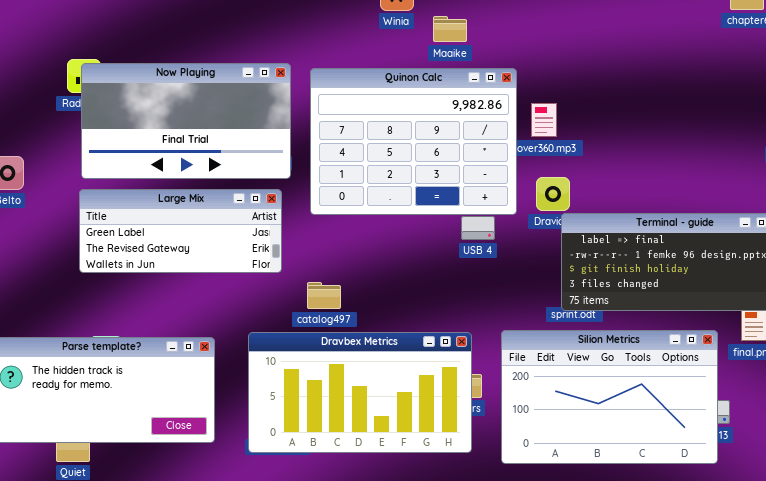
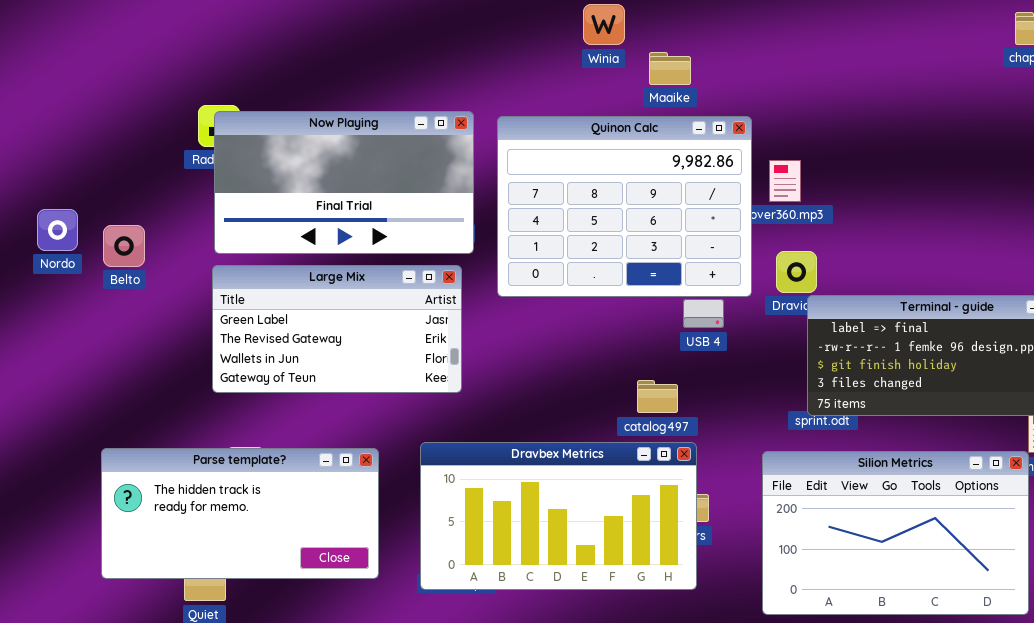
Large Mix: [79,189,282,273] -> [212,265,462,393], resized
catalog497: [307,282,341,309] -> [637,380,678,413], moved
Silion Metrics: [501,330,718,464] -> [762,451,1029,615], moved

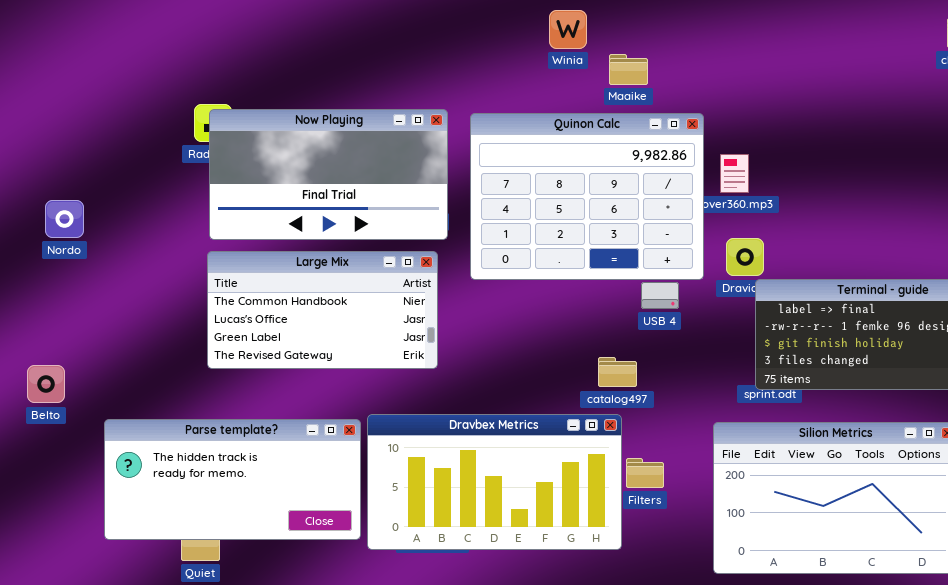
Belto: [103,225,145,267] -> [27,365,65,403], moved
Large Mix: [212,265,462,393] -> [207,251,438,369], scrolled up 2 rows
Dravbex Metrics: [420,442,697,590] -> [367,414,622,550], moved

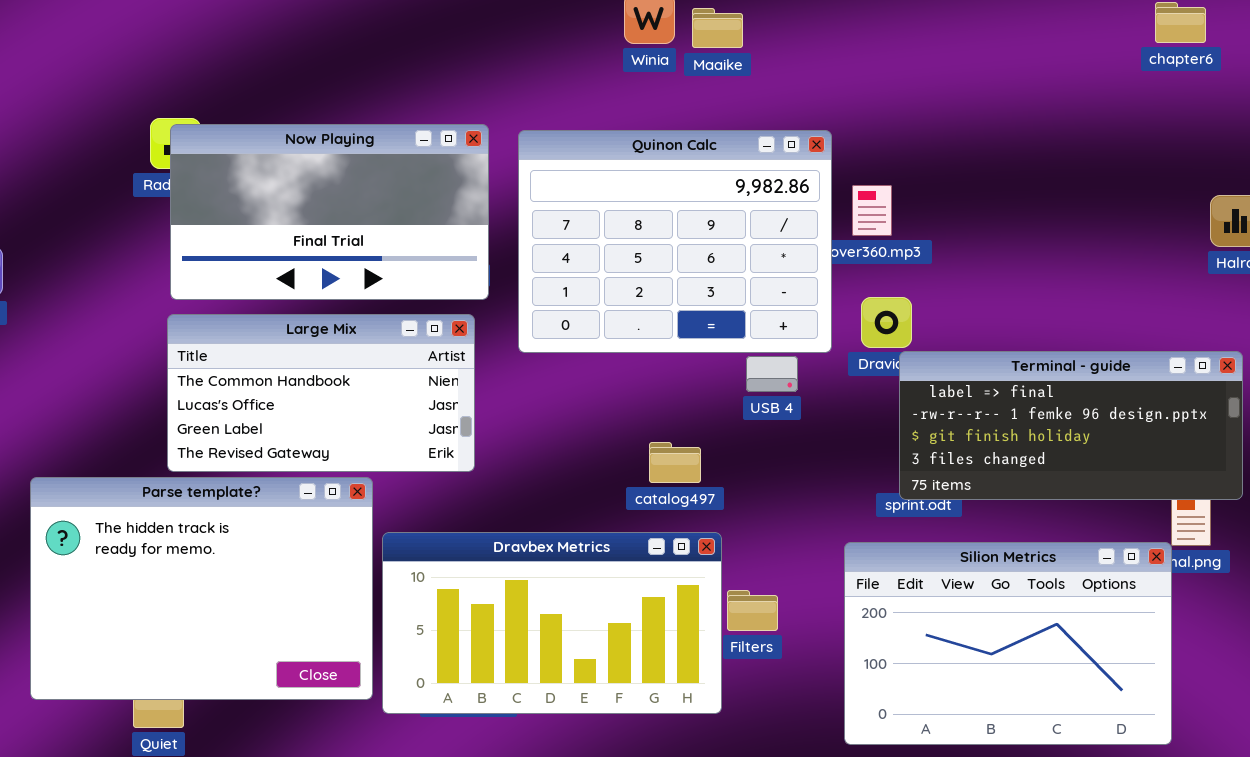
Maaike: [609,54,648,85] -> [692,8,743,48], moved
catalog497: [598,357,637,387] -> [649,442,701,483], moved
Parse template?: [104,419,361,540] -> [30,477,373,700], resized

